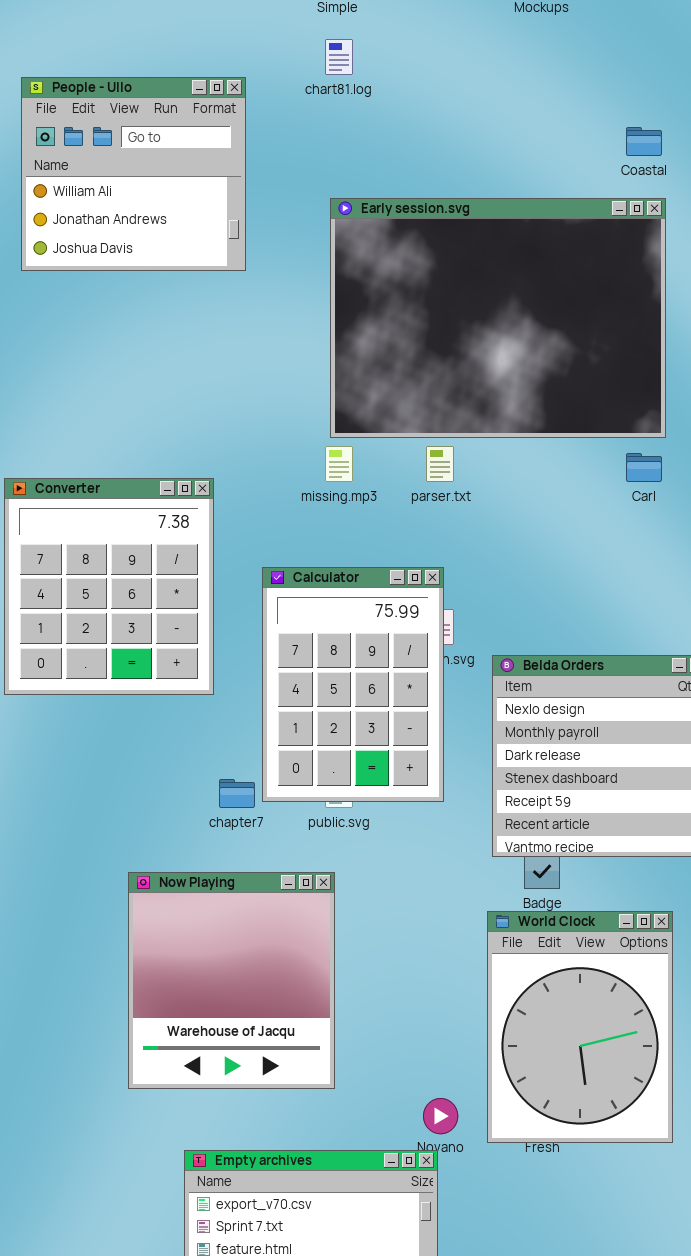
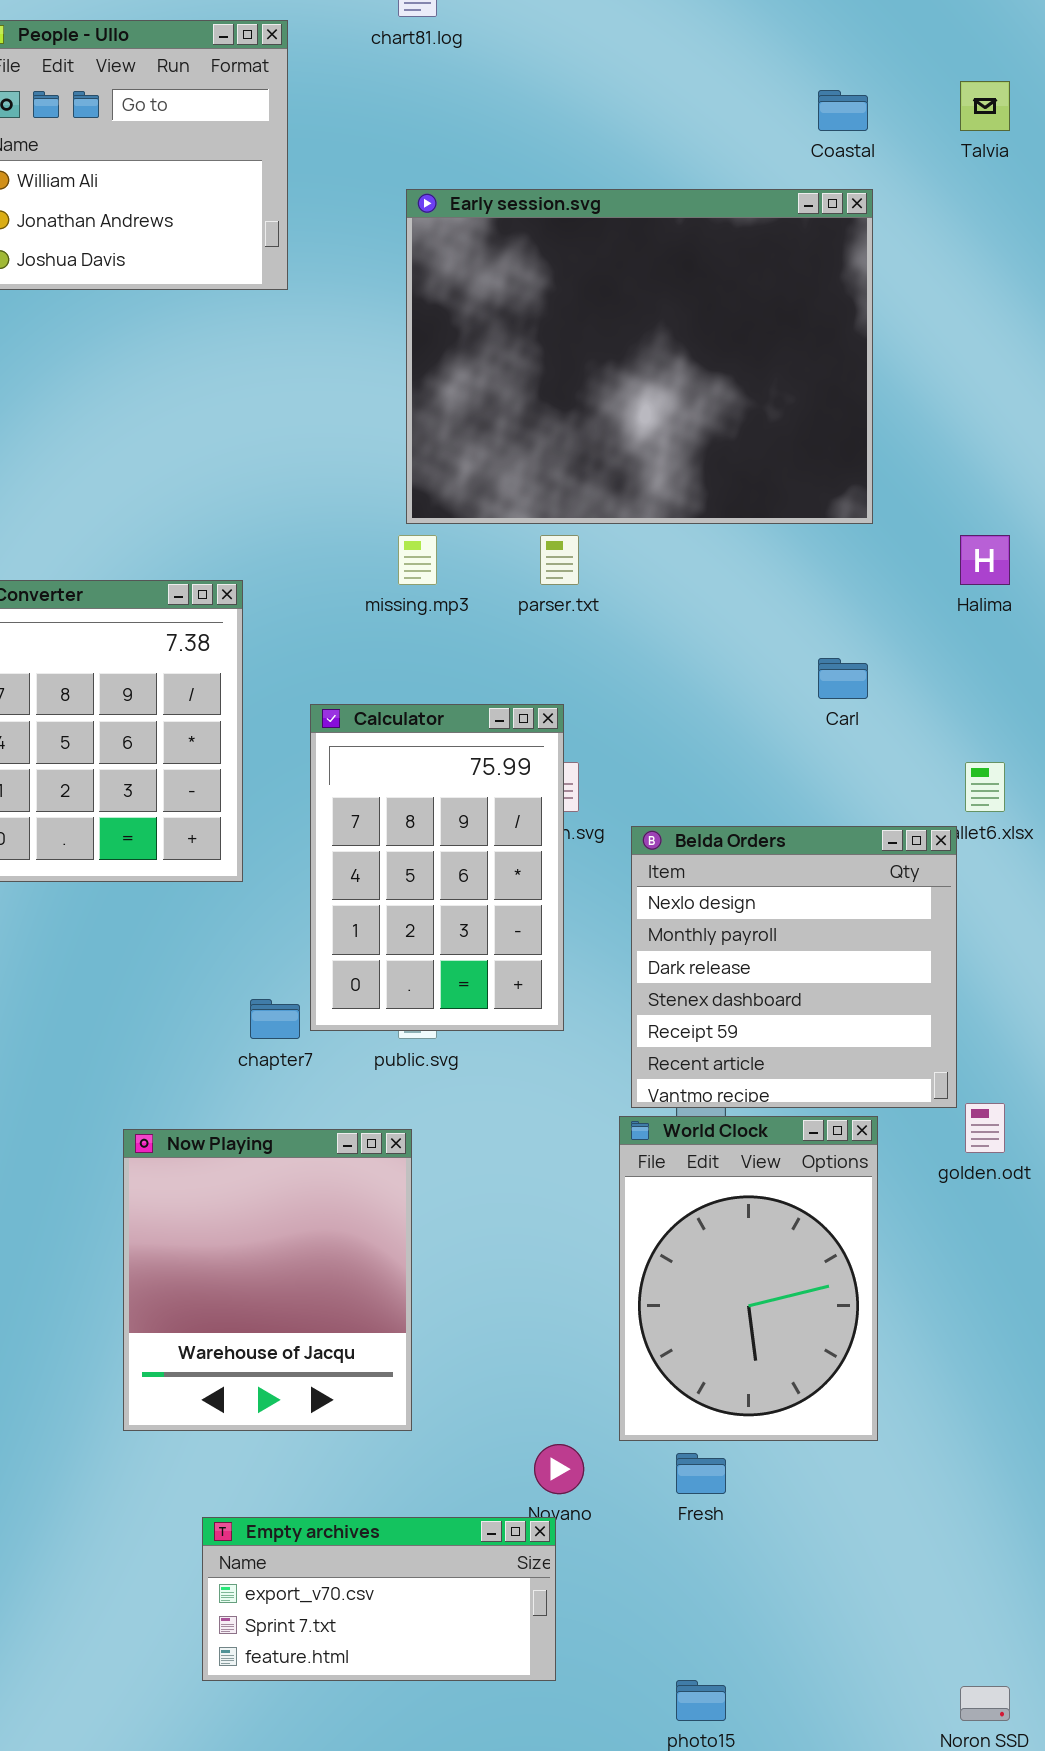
Carl: [626,453,662,482] -> [818,658,868,699], moved
World Clock: [487,911,673,1143] -> [619,1116,878,1441], moved

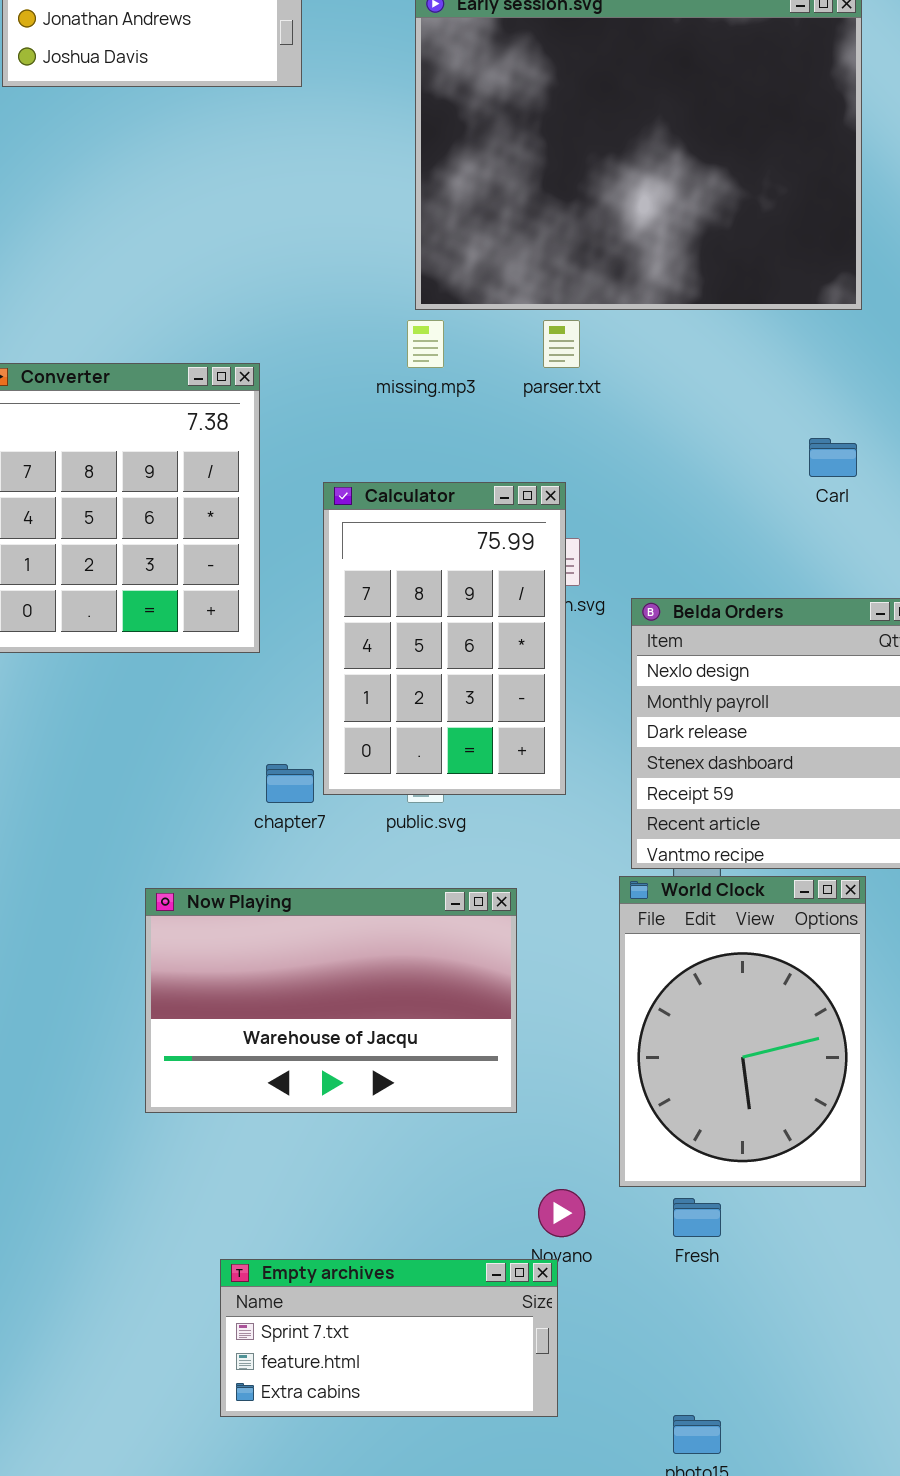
Now Playing: [123,1129,412,1431] -> [145,888,517,1113], resized
Empty archives: [202,1517,556,1681] -> [220,1259,558,1417], scrolled down 1 row

